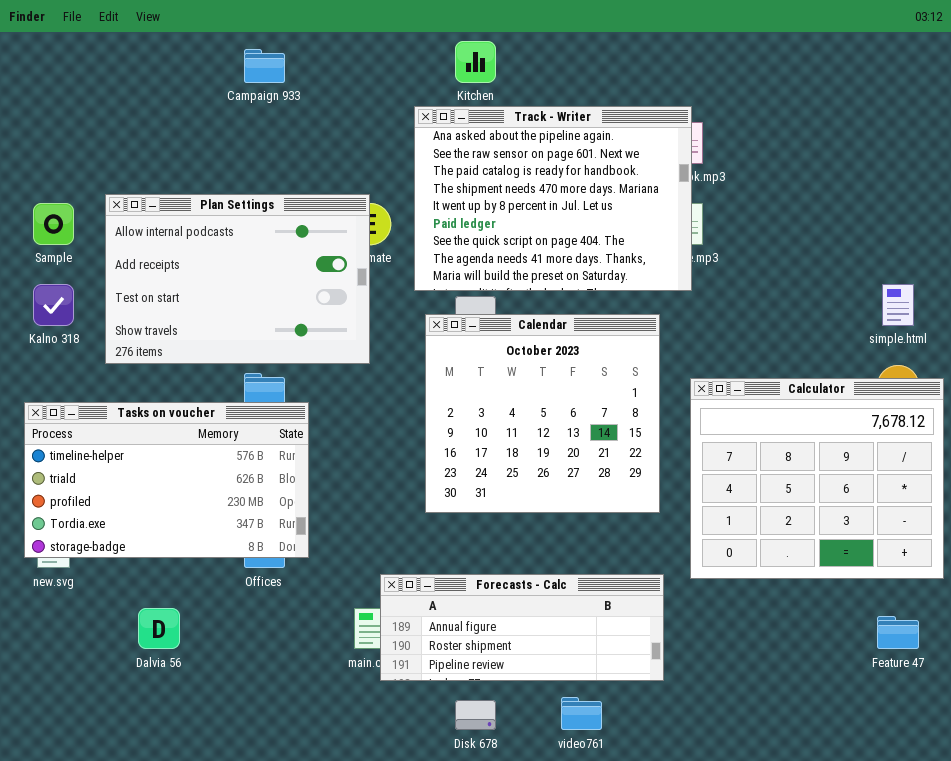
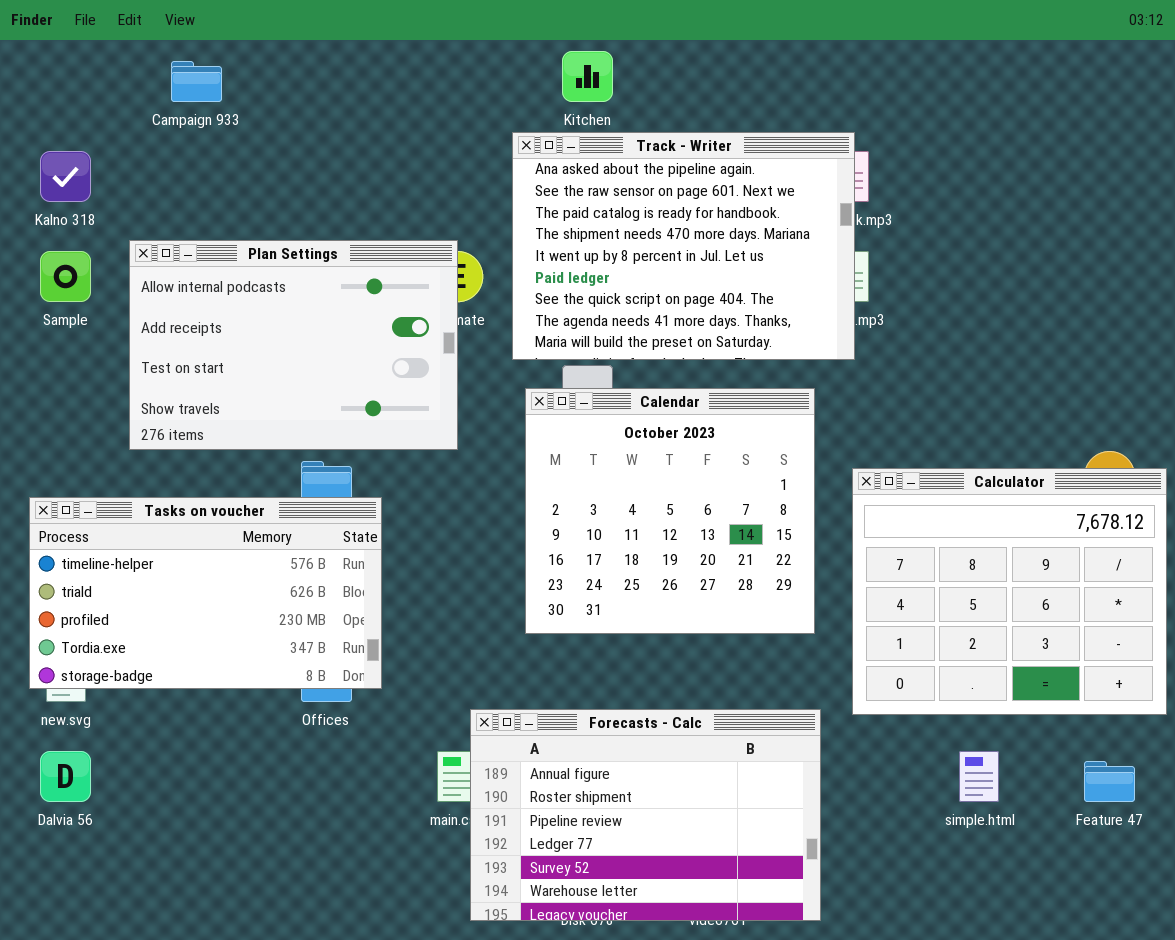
Campaign 933: [244,49,285,83] -> [171,61,222,102], moved
Kalno 318: [33,284,74,326] -> [40,151,91,202], moved
simple.html: [882,284,914,326] -> [959,751,999,802], moved
Forecasts - Calc: [380,574,664,681] -> [470,709,821,921], resized
Dalvia 56: [138,608,180,649] -> [40,751,91,802], moved

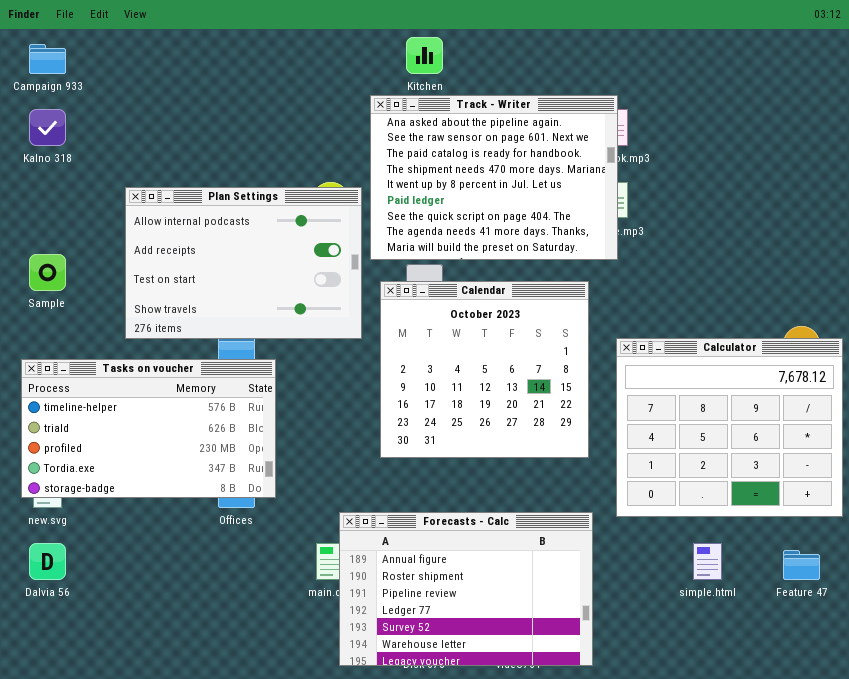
Campaign 933: [171,61,222,102] -> [29,44,66,74], moved
Plan Settings: [129,240,458,450] -> [125,187,362,339], moved
Sample: [40,251,91,302] -> [29,254,66,291], moved

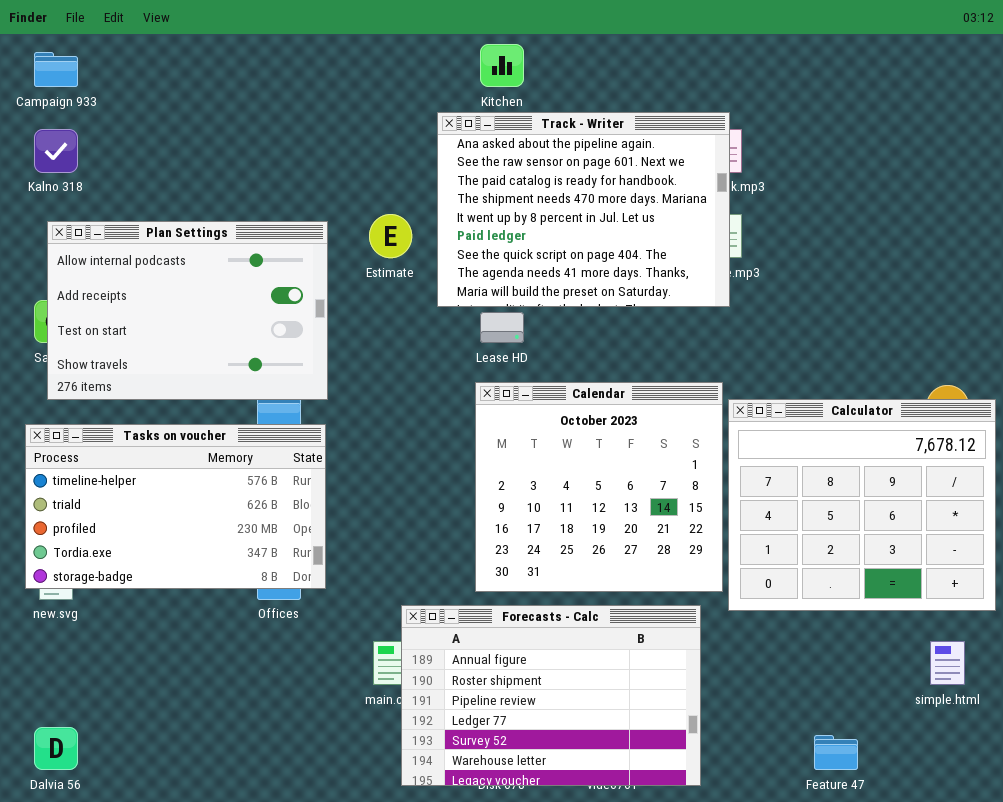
Plan Settings: [125,187,362,339] -> [47,221,328,400], moved
Calendar: [380,281,589,458] -> [475,382,723,592], moved
Dalvia 56: [29,543,66,580] -> [34,727,78,770], moved
simple.html: [693,543,722,580] -> [930,641,965,685], moved
Feature 47: [783,550,820,580] -> [814,735,858,770], moved

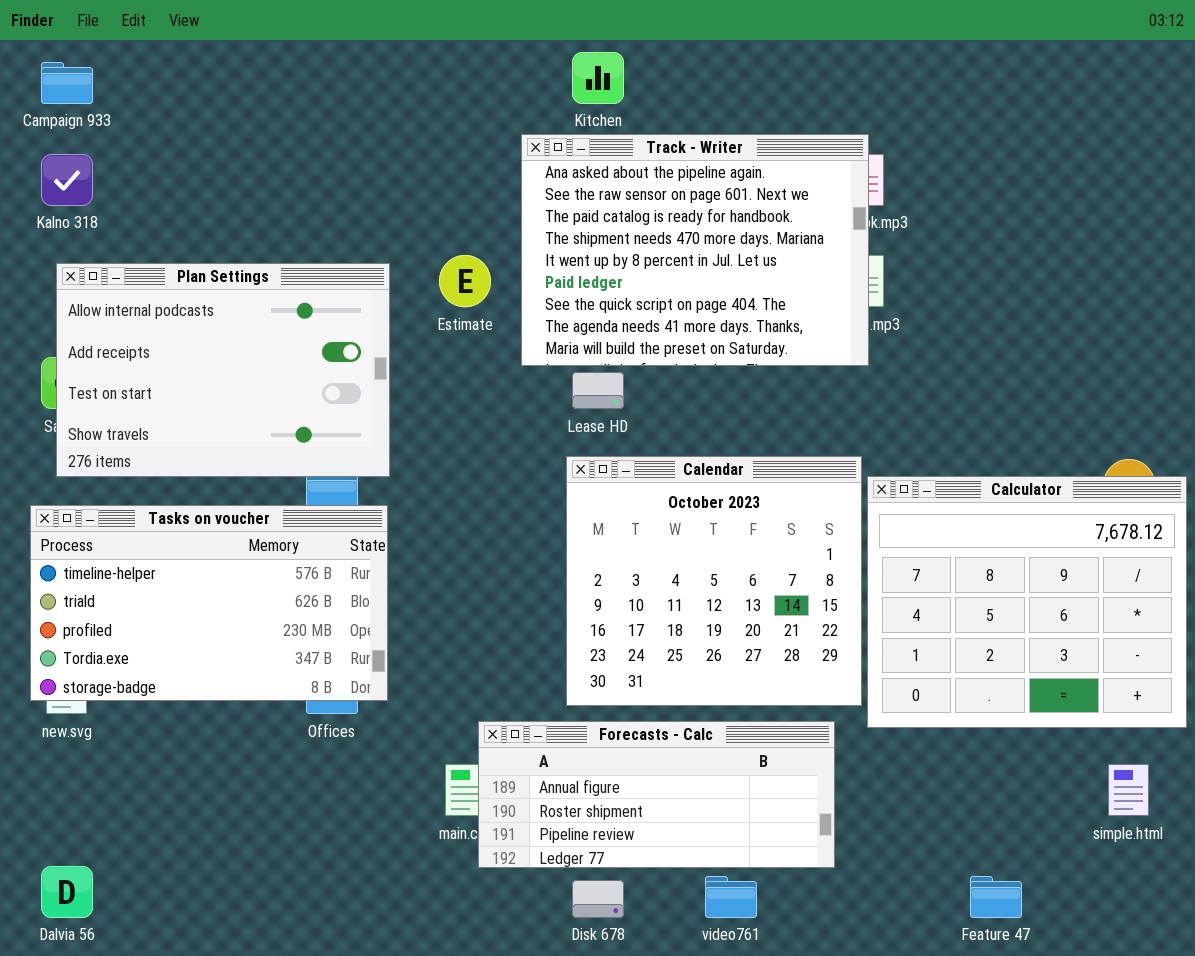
Forecasts - Calc: [401,605,701,786] -> [478,721,835,868], resized

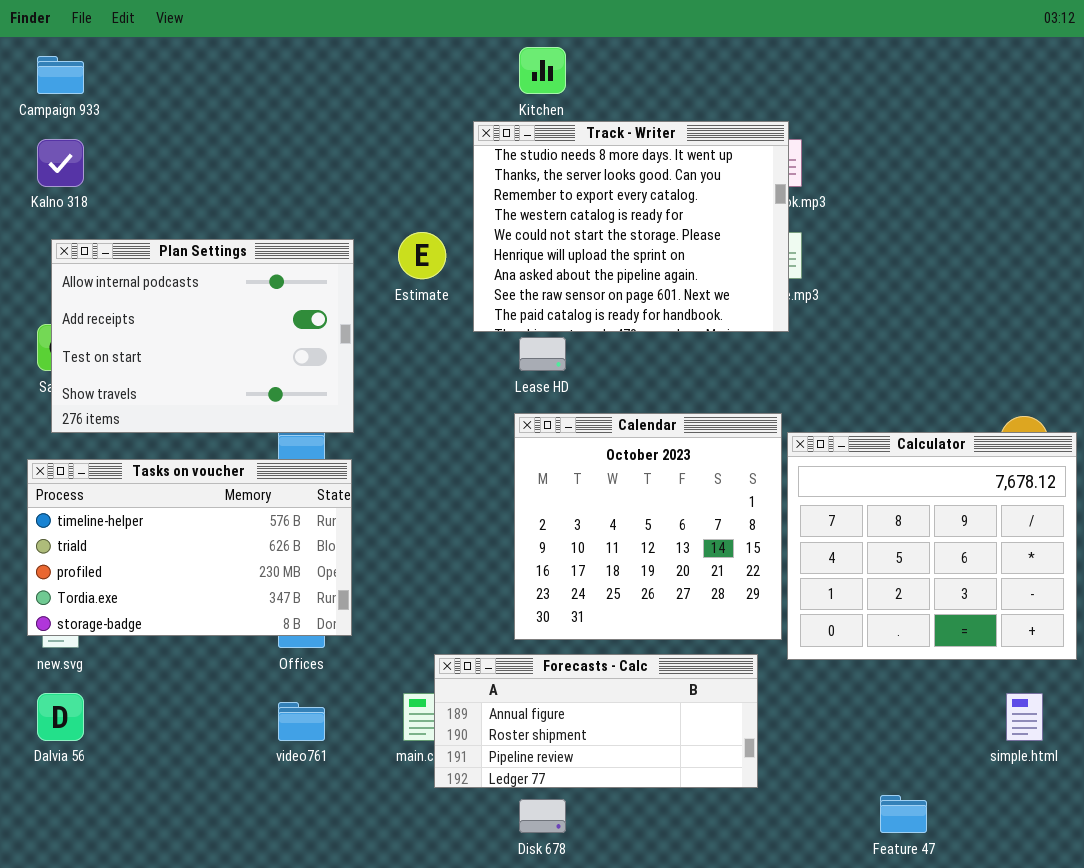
Track - Writer: [521,134,869,366] -> [473,121,789,332], scrolled up 6 rows
Dalvia 56: [41,866,93,918] -> [37,693,84,741], moved
video761: [705,876,757,918] -> [278,702,325,741], moved

